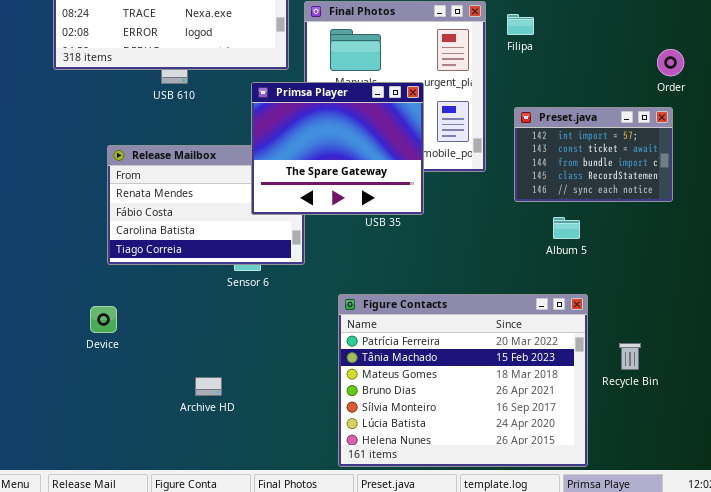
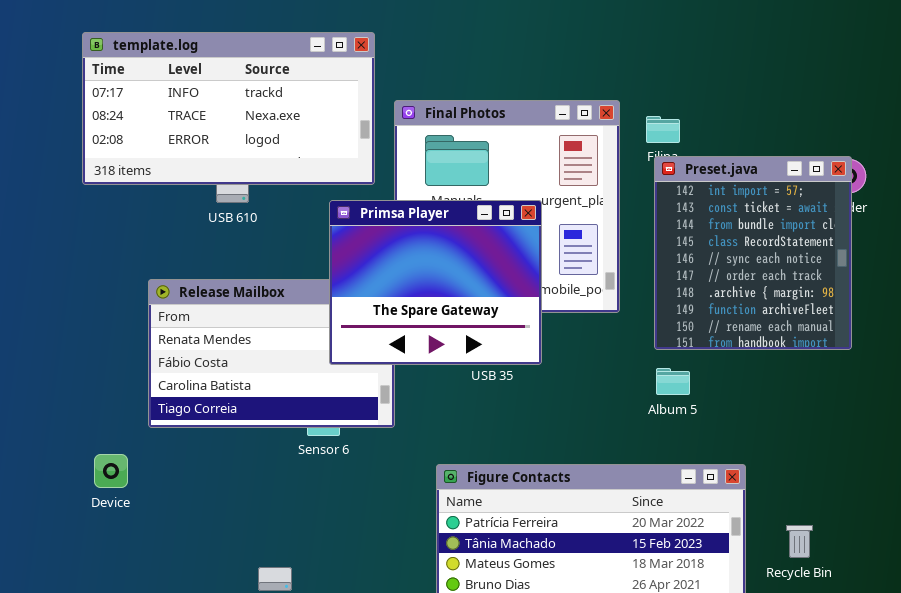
Preset.java: [514,107,673,202] -> [654,156,852,350], resized
Album 5: [553,217,580,239] -> [656,368,690,395], moved
Device: [90,306,117,333] -> [94,454,128,488], moved

